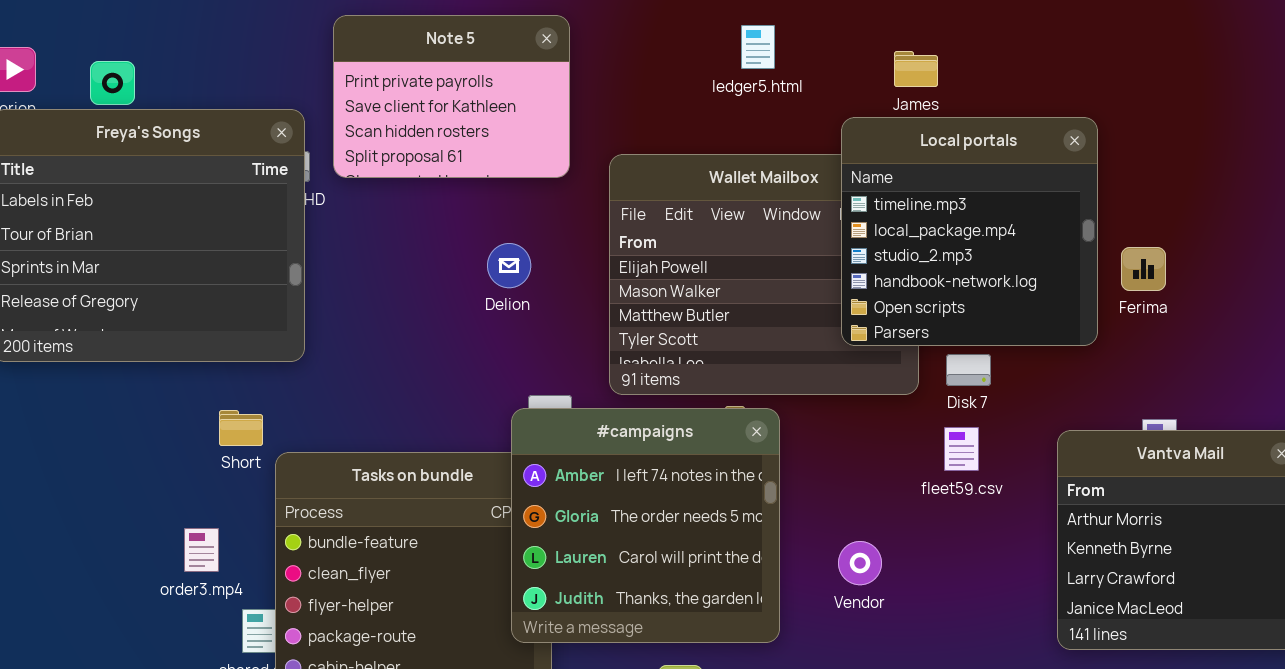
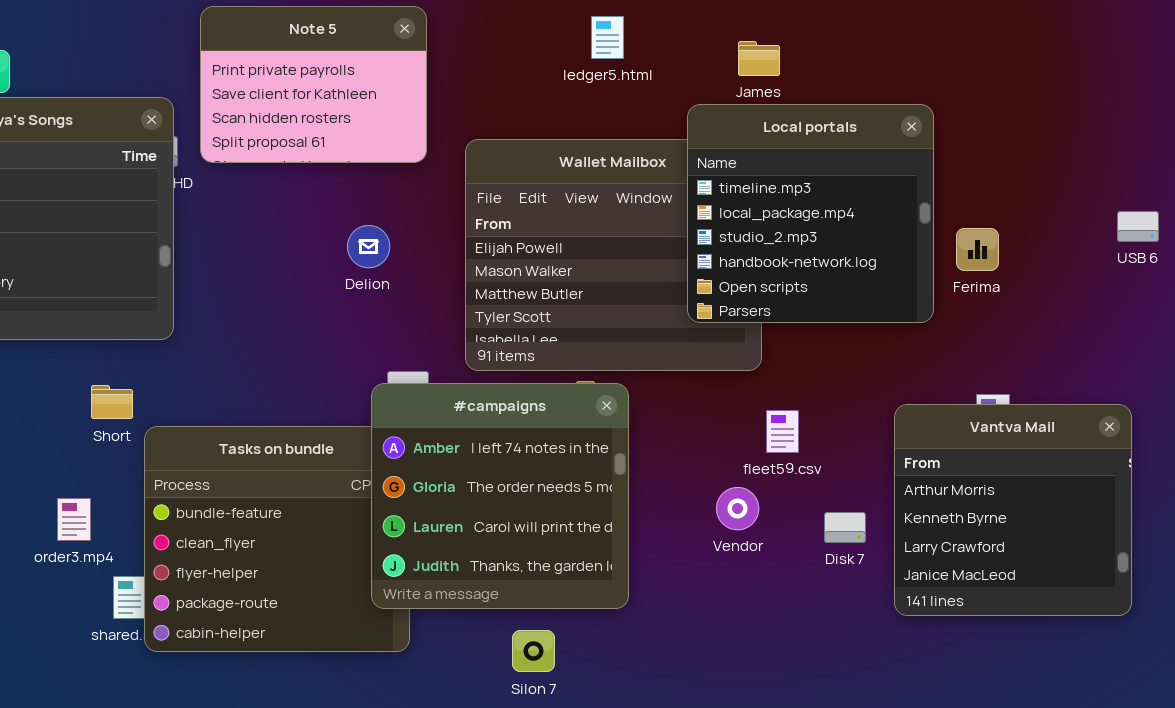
Disk 7: [946,354,991,386] -> [824,512,866,543], moved
fleet59.csv: [944,427,979,471] -> [766,410,799,453], moved
Vendor: [838,541,882,585] -> [716,487,759,530], moved

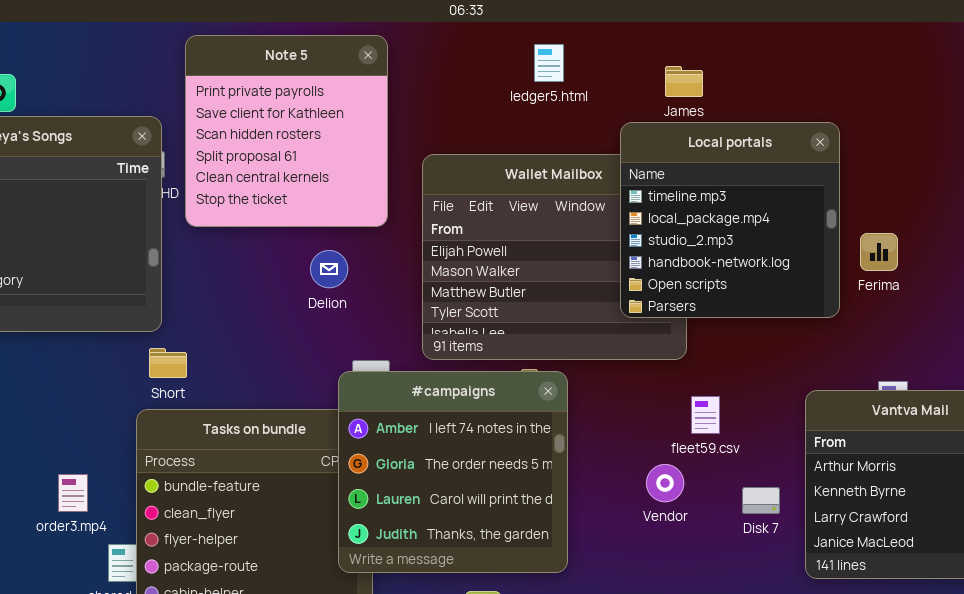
Note 5: [200,6,427,163] -> [185,35,388,227], resized
Delion: [347,225,390,268] -> [310,250,348,288], moved
Short: [91,385,133,419] -> [149,348,187,378], moved

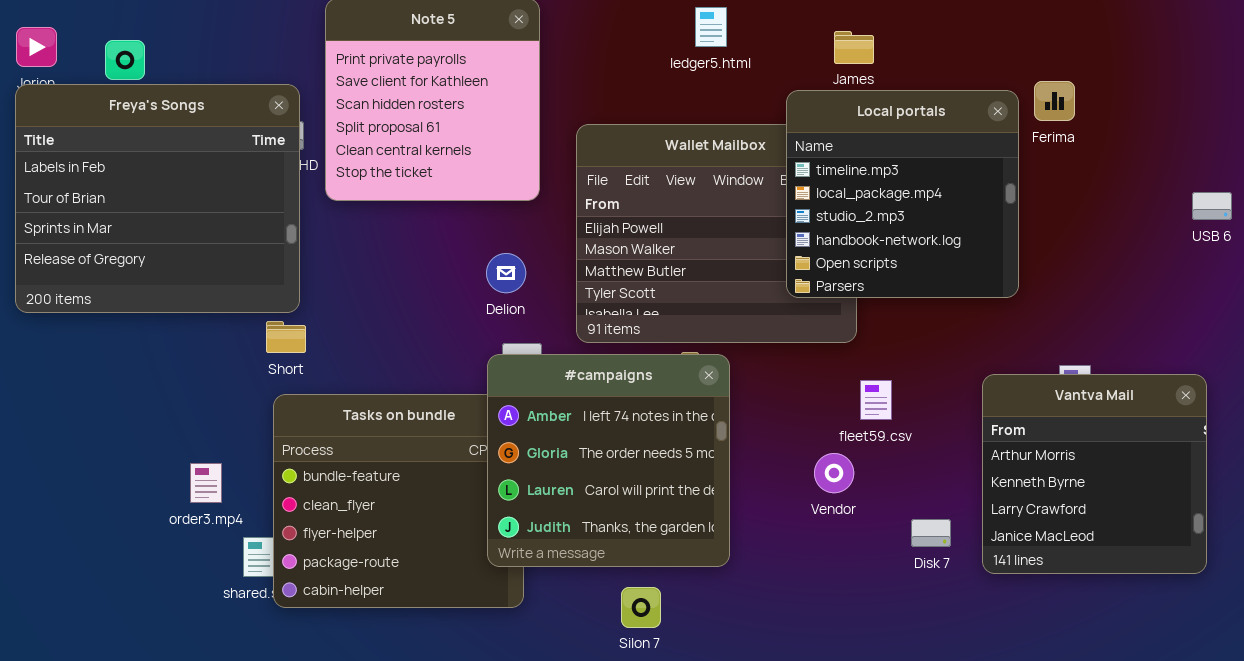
Ferima: [860,233,898,271] -> [1034,81,1075,121], moved
Delion: [310,250,348,288] -> [486,253,526,293], moved
Short: [149,348,187,378] -> [266,321,306,353], moved
Disk 7: [742,487,780,514] -> [911,519,951,547], moved

